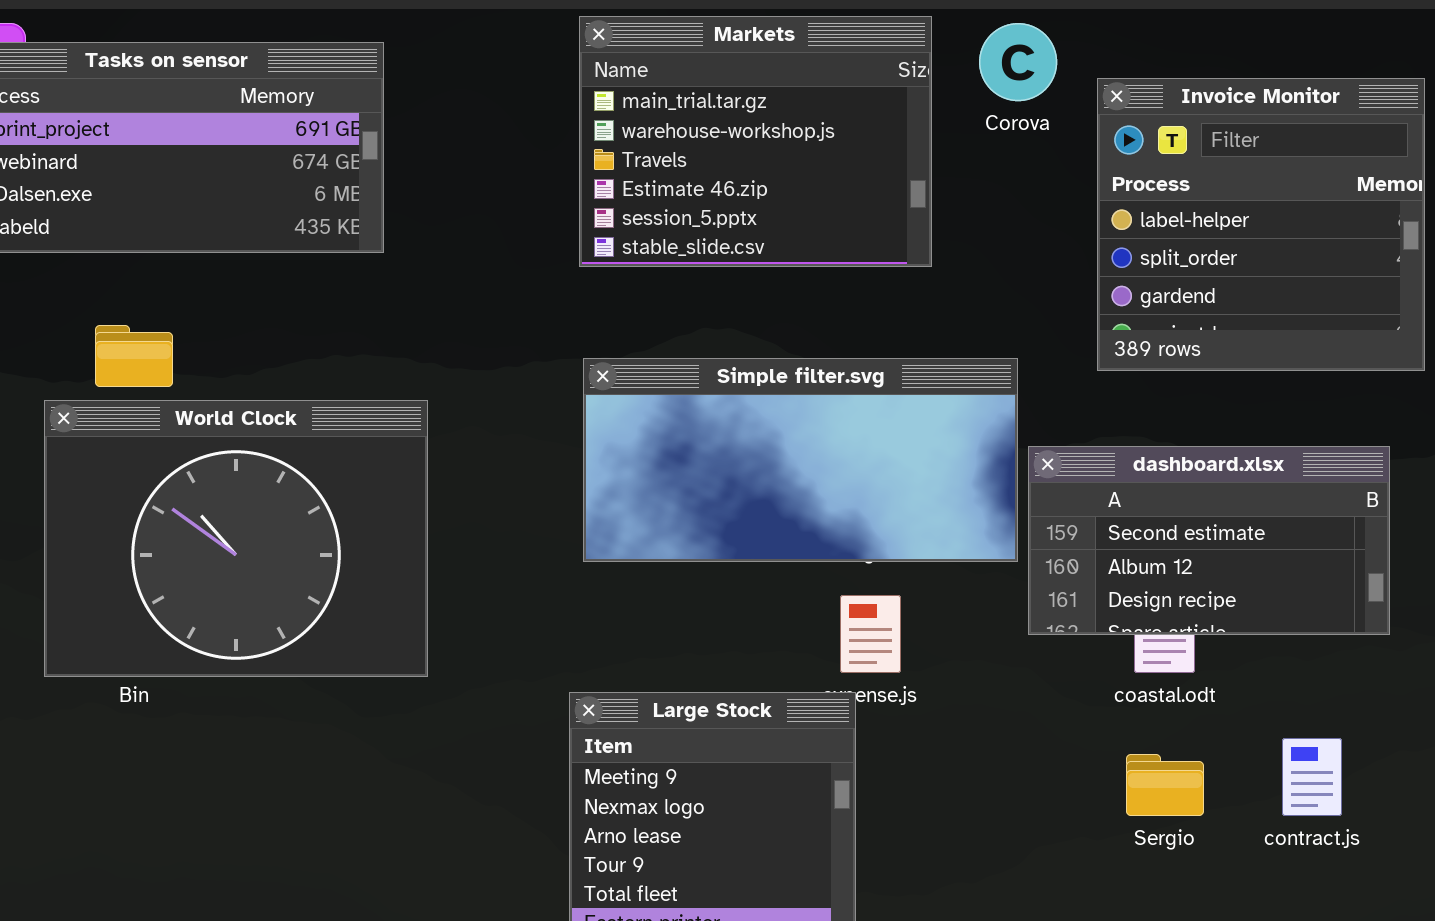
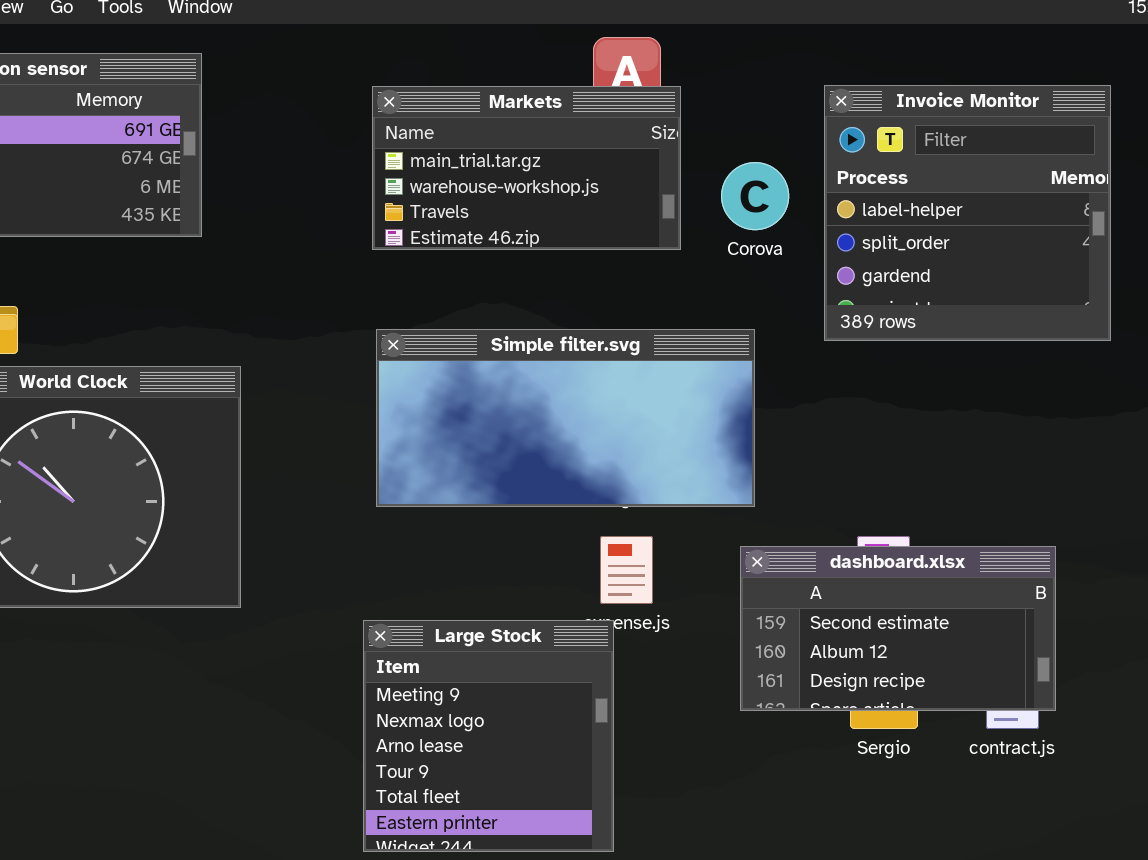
Markets: [579,16,932,267] -> [372,86,681,250], resized
Corova: [979,23,1057,101] -> [721,162,789,230], moved
dashboard.xlsx: [1028,446,1390,635] -> [740,546,1056,711], moved

